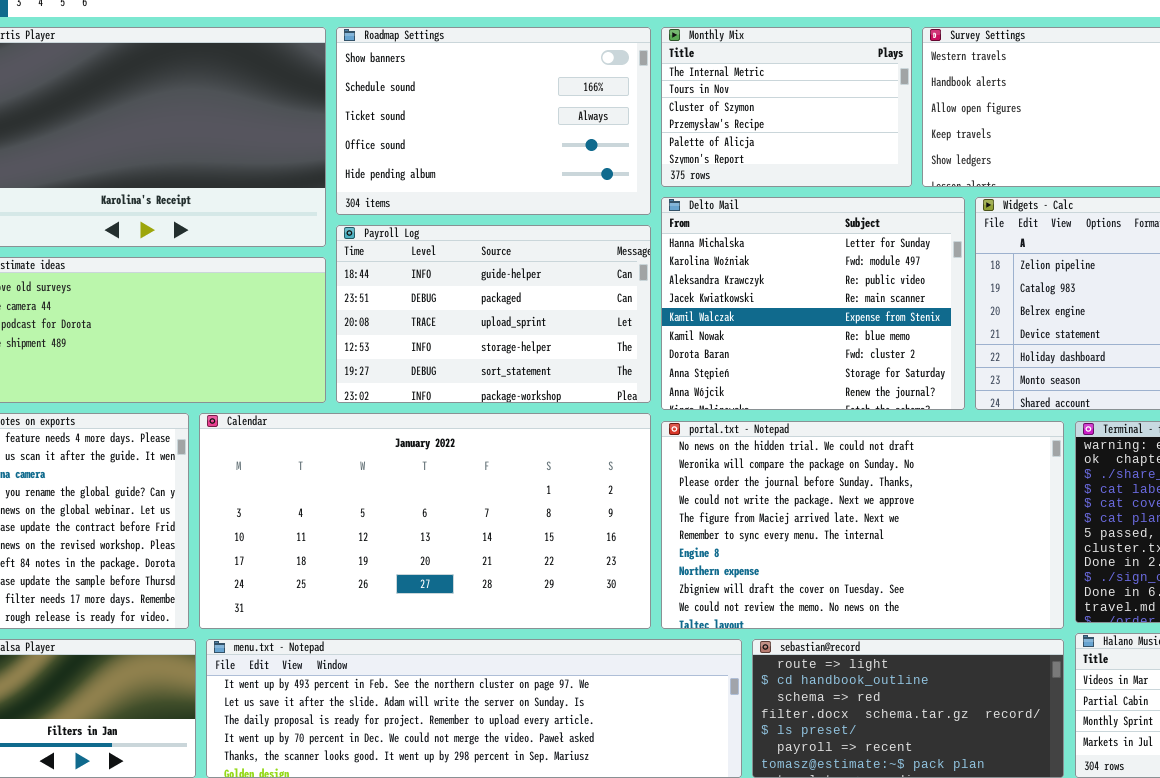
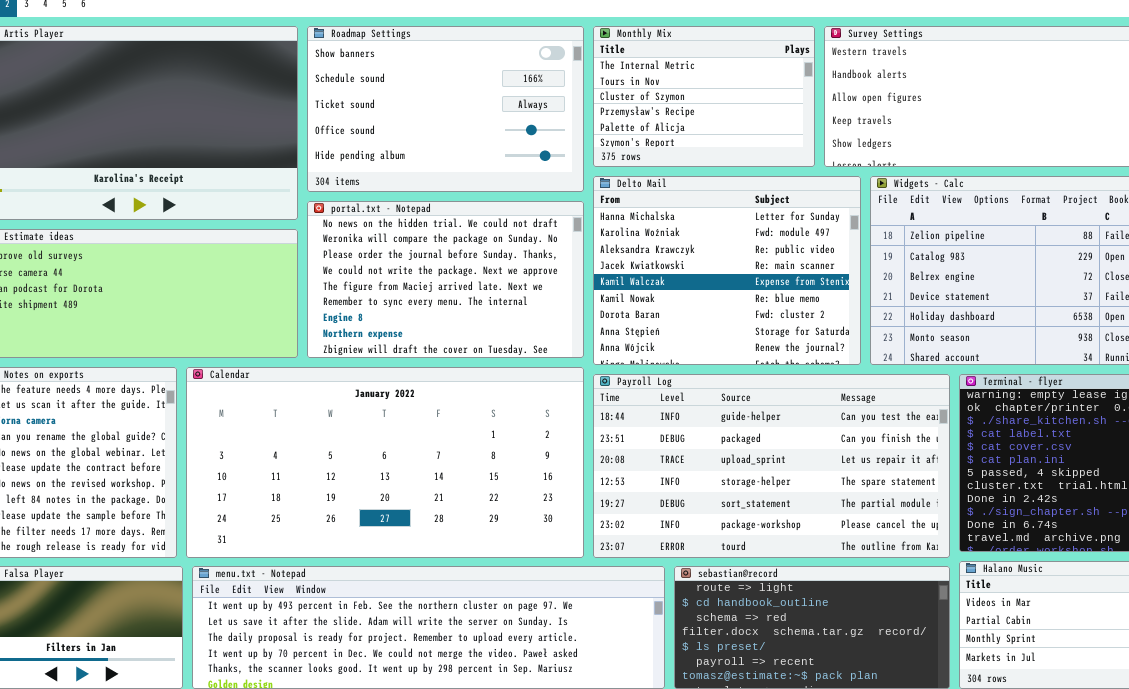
Payroll Log: [336,225,651,403] -> [593,374,950,558], moved, resized
portal.txt - Notepad: [661,421,1064,629] -> [307,201,584,358], moved, resized

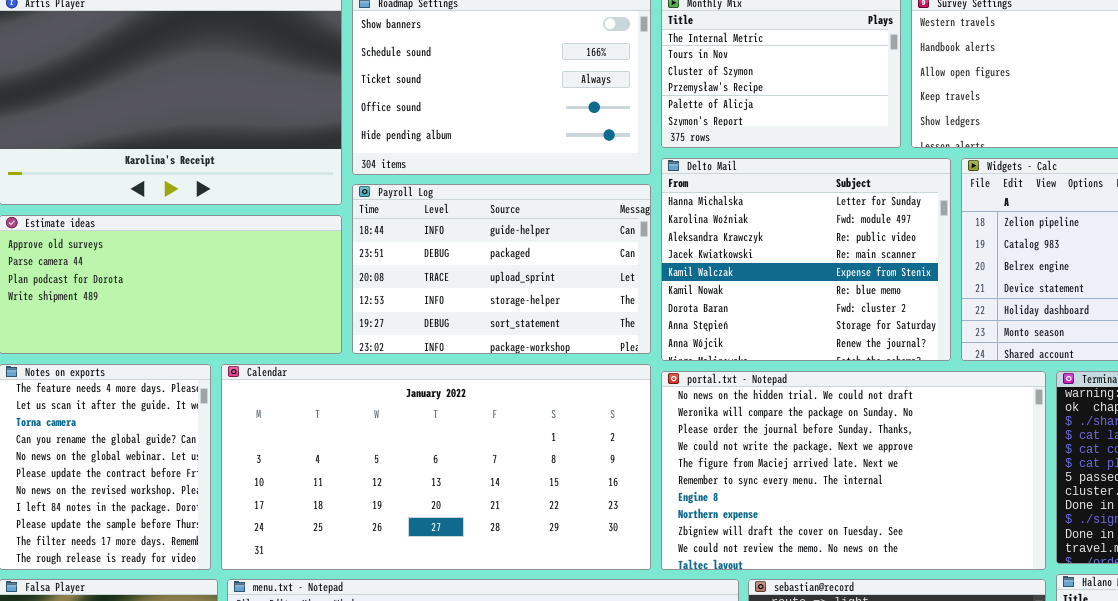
portal.txt - Notepad: [307,201,584,358] -> [661,371,1046,570], moved, resized
Payroll Log: [593,374,950,558] -> [352,184,651,354], moved, resized

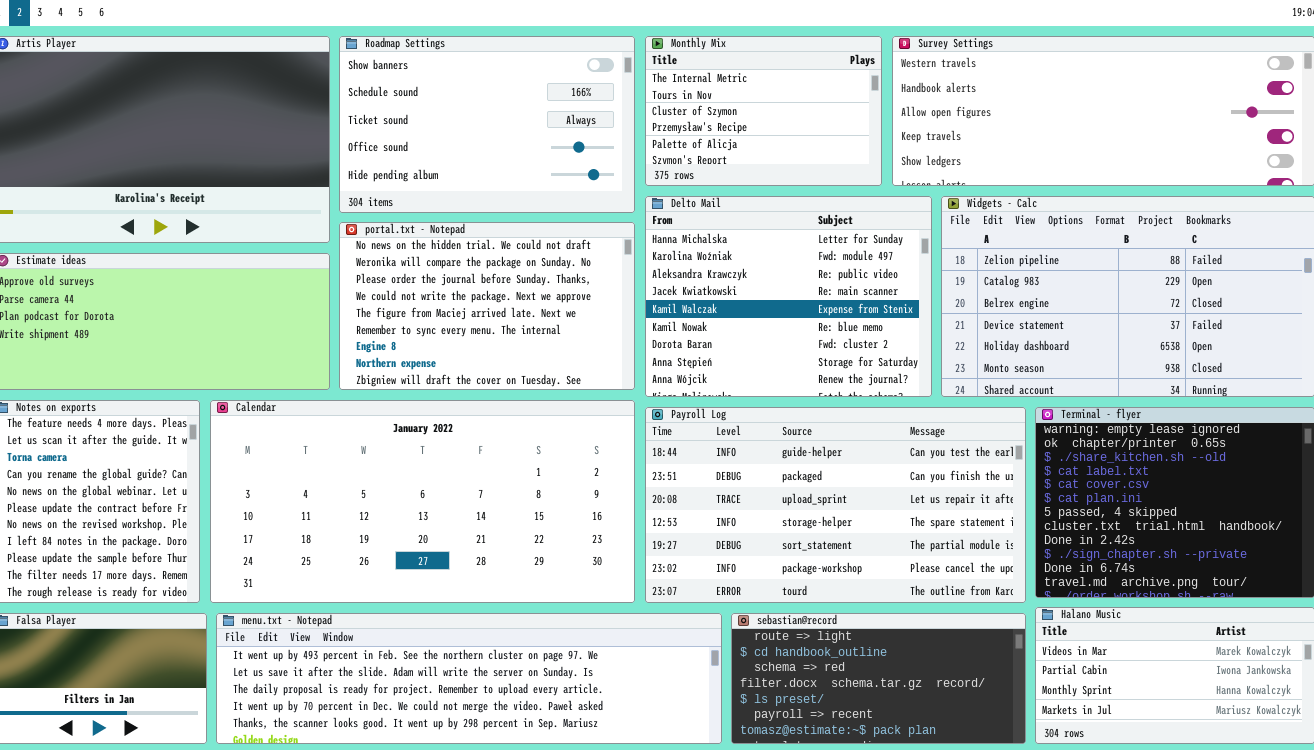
Payroll Log: [352,184,651,354] -> [645,407,1026,603], moved, resized
portal.txt - Notepad: [661,371,1046,570] -> [339,222,635,390], moved, resized

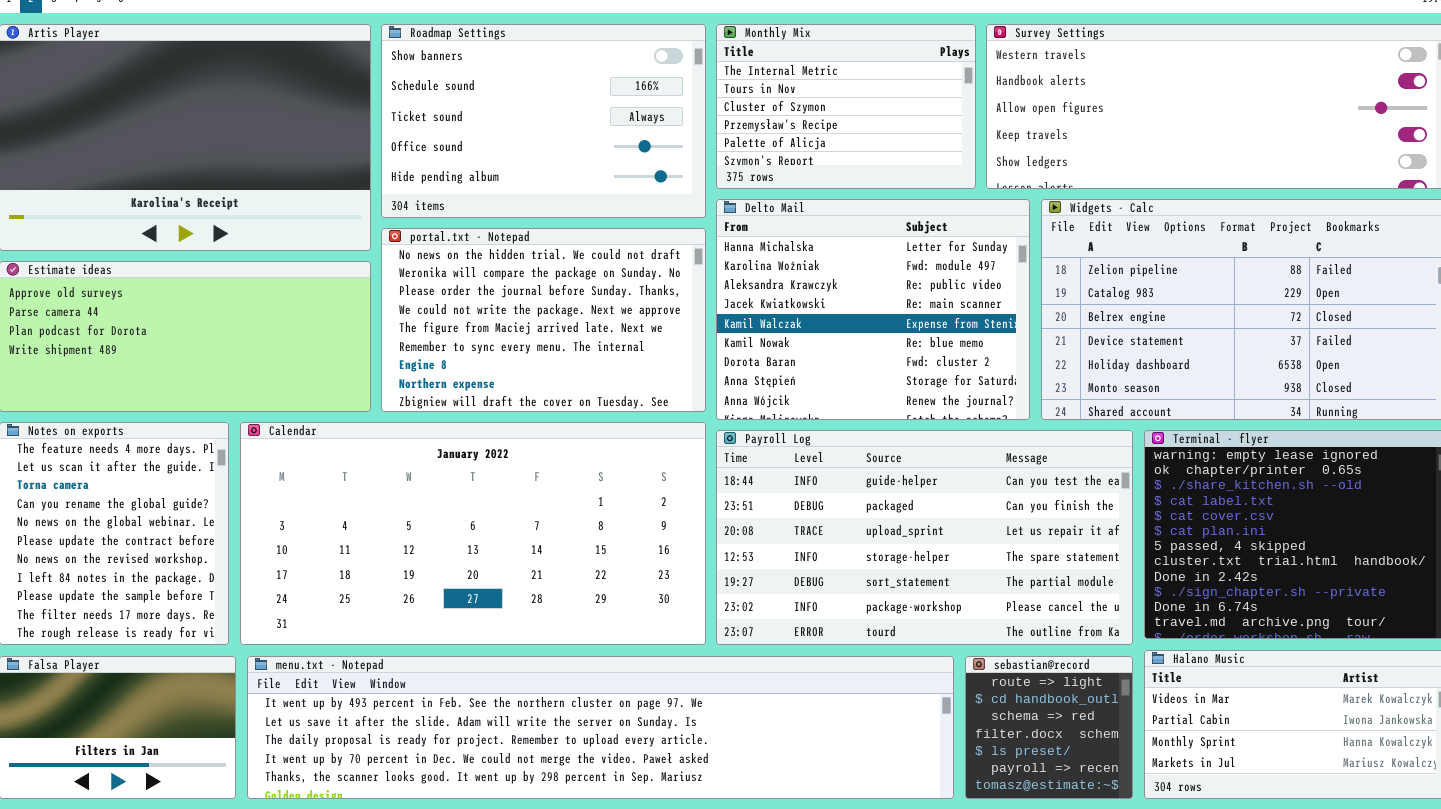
menu.txt - Notepad: [216,613,722,744] -> [247,656,954,799], resized
sebastian@record: [731,613,1026,744] -> [965,656,1133,799], resized

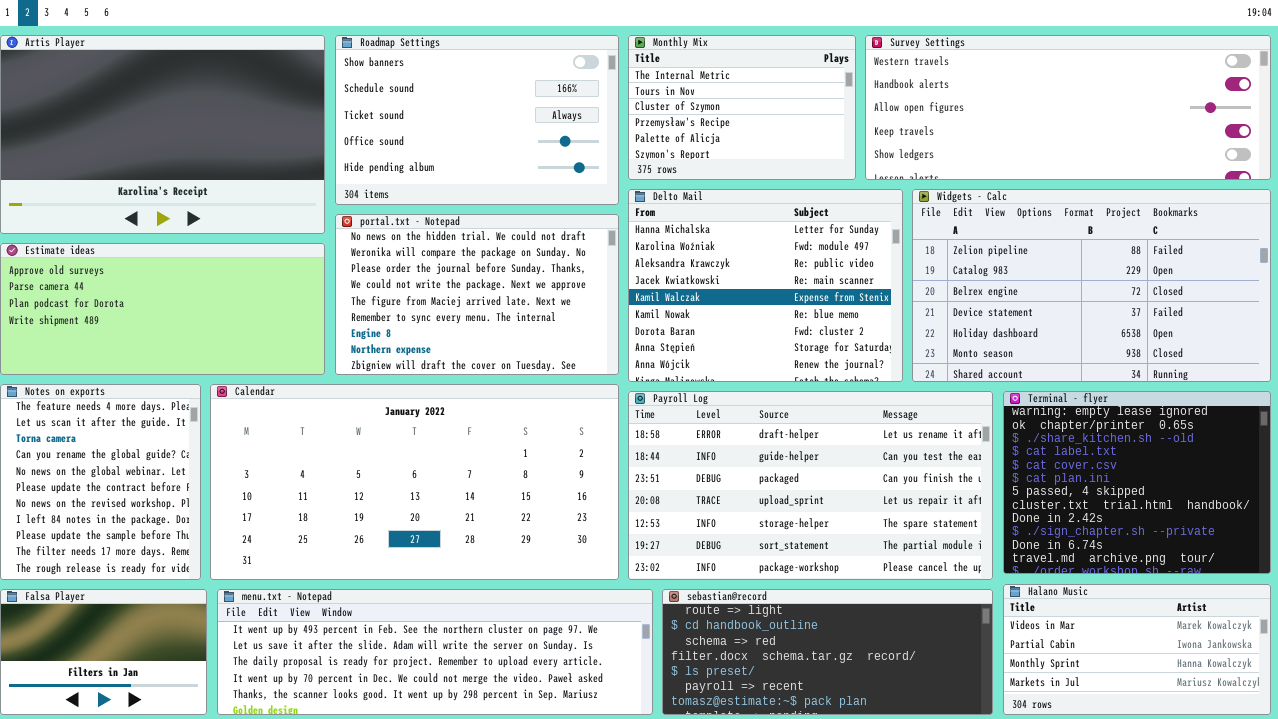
Payroll Log: [716,430,1133,645] -> [628,391,993,580], scrolled up 1 row
menu.txt - Notepad: [247,656,954,799] -> [217,589,653,715], resized
sebastian@record: [965,656,1133,799] -> [662,589,993,715], resized

